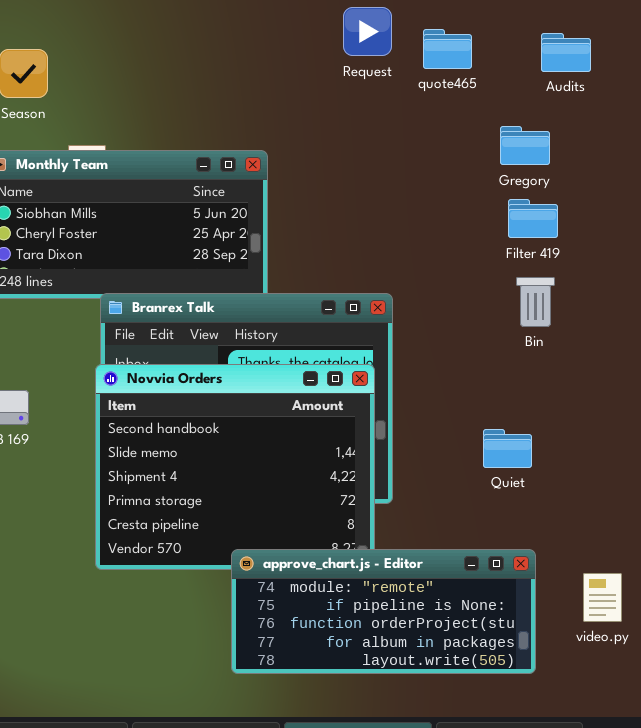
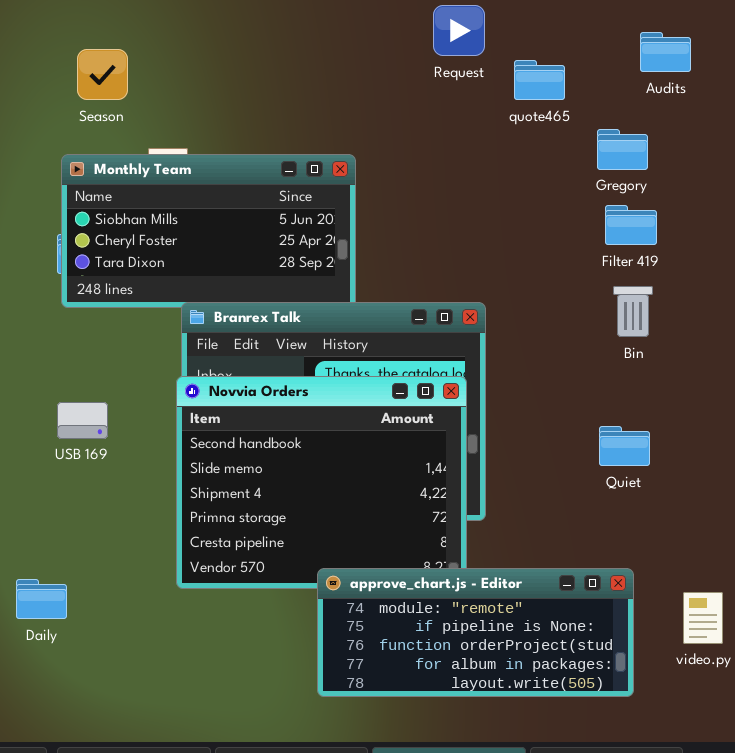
quote465: [423,29,472,69] -> [514,60,565,100], moved
Quiet: [483,429,532,468] -> [599,426,650,466], moved

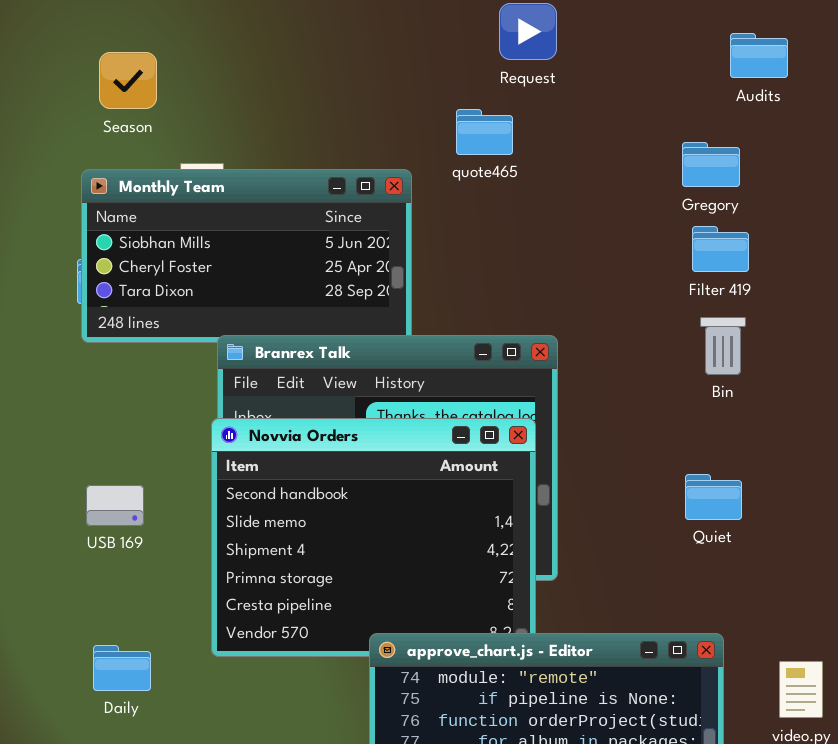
quote465: [514,60,565,100] -> [456,109,513,155], moved
USB 169: [57,402,108,439] -> [86,485,144,526], moved
Daily: [16,579,67,619] -> [93,645,151,691], moved

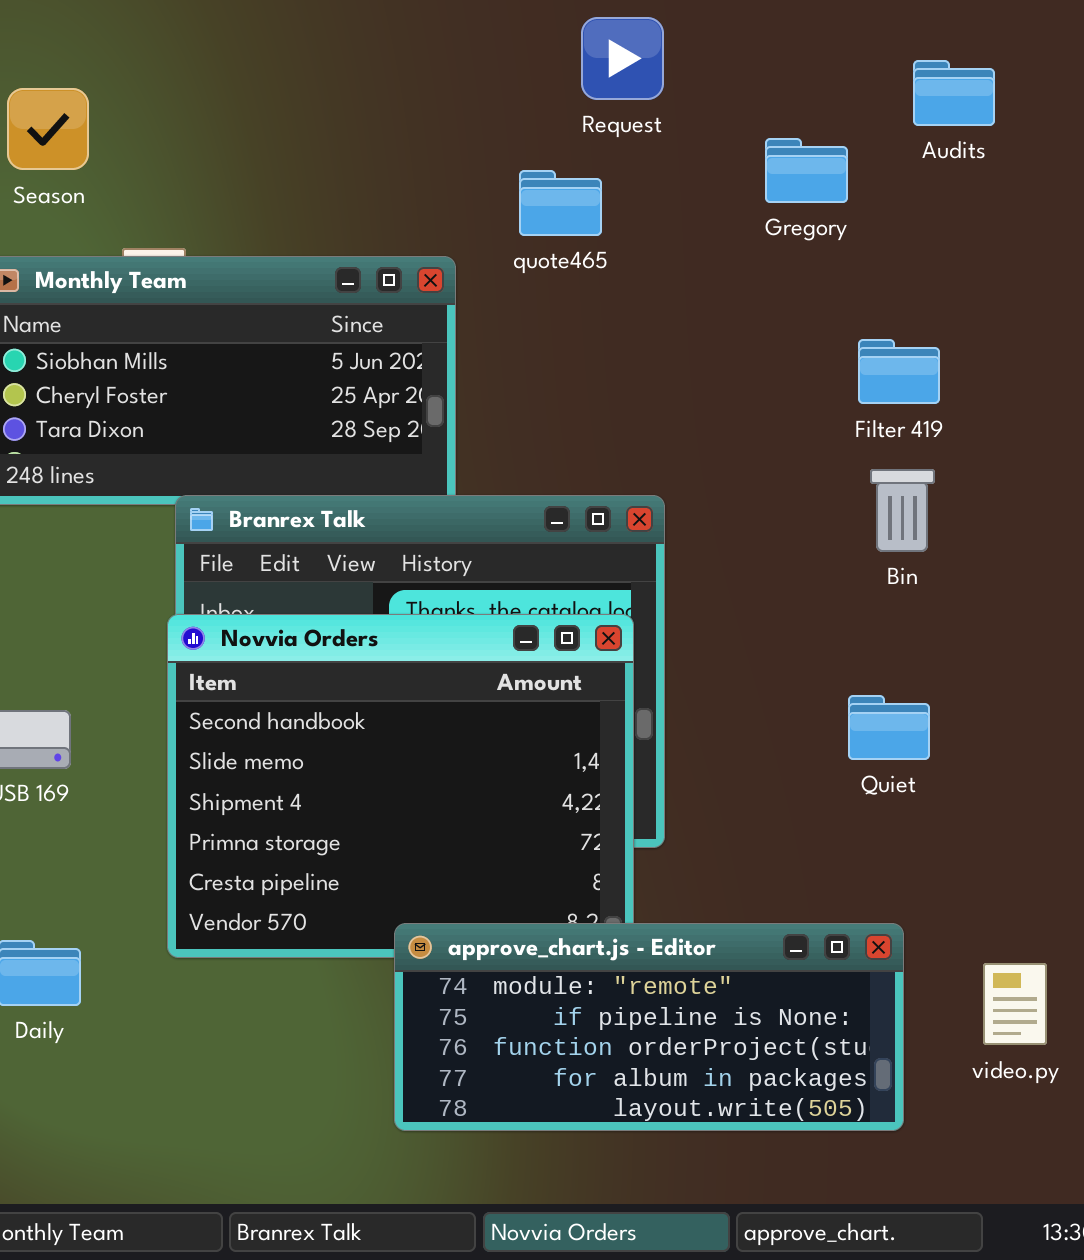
Gregory: [682,142,740,187] -> [765,138,848,203], moved

